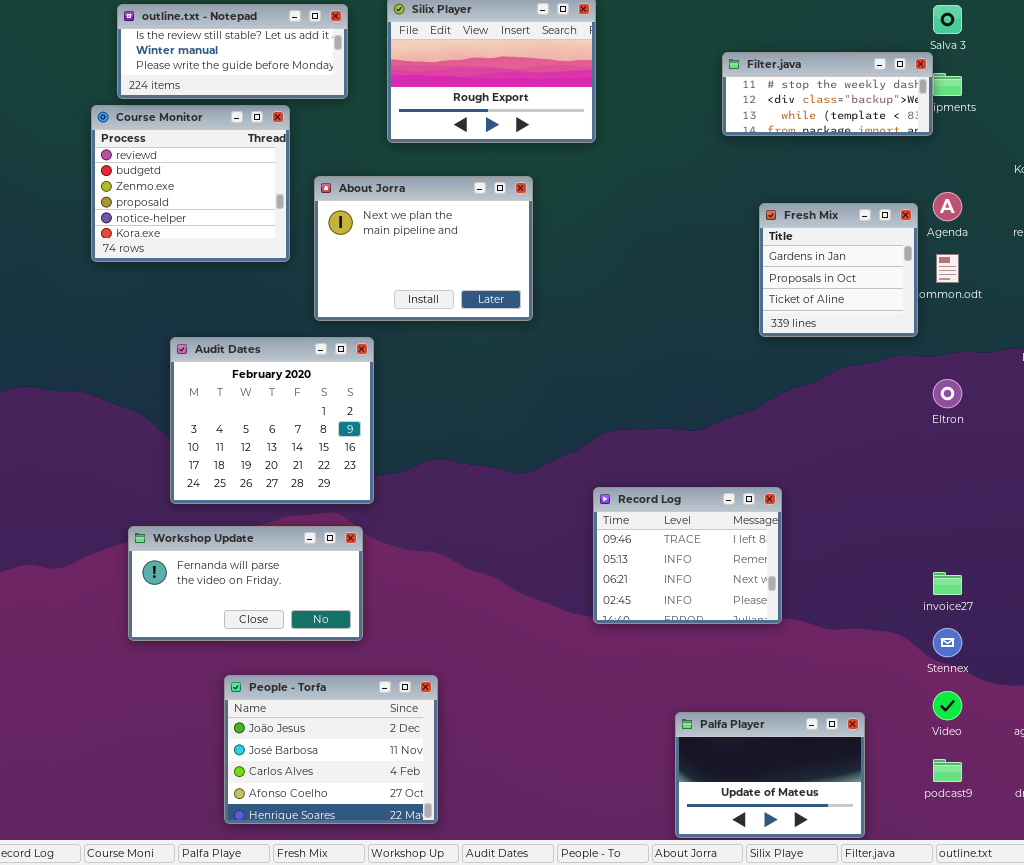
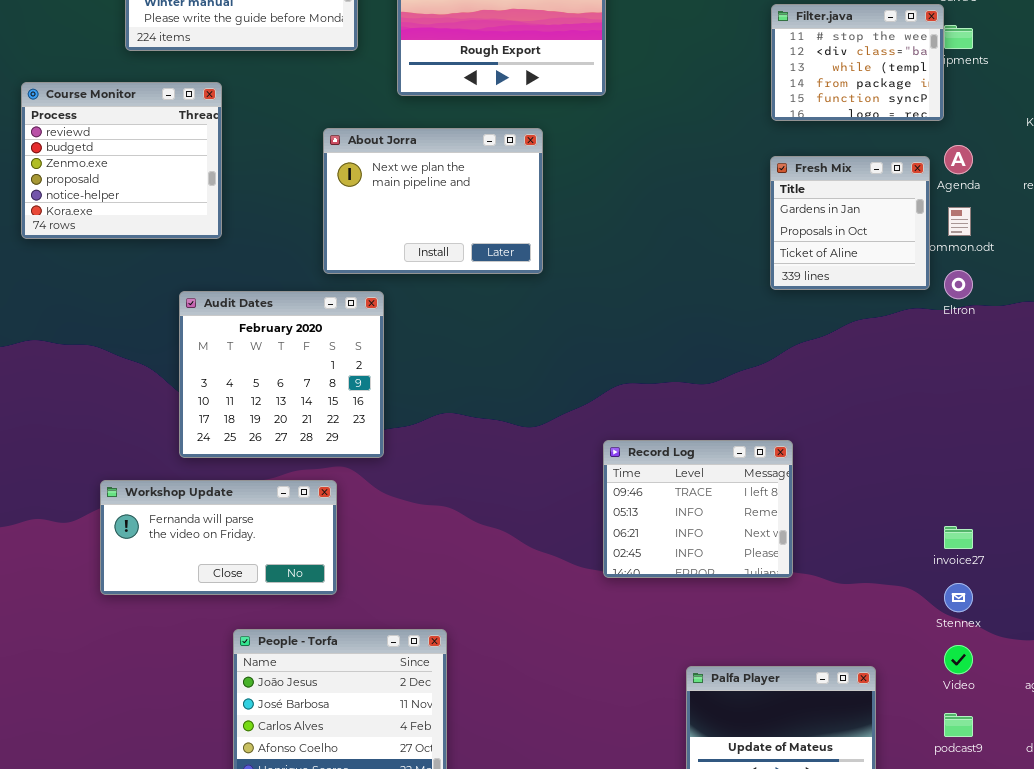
Filter.java: [722,52,933,136] -> [771,4,944,121], resized
Course Monitor: [91,105,290,262] -> [21,82,222,239], moved
Eltron: [933,379,962,408] -> [944,270,973,299], moved
Workshop Update: [128,526,363,641] -> [100,480,337,595], moved

